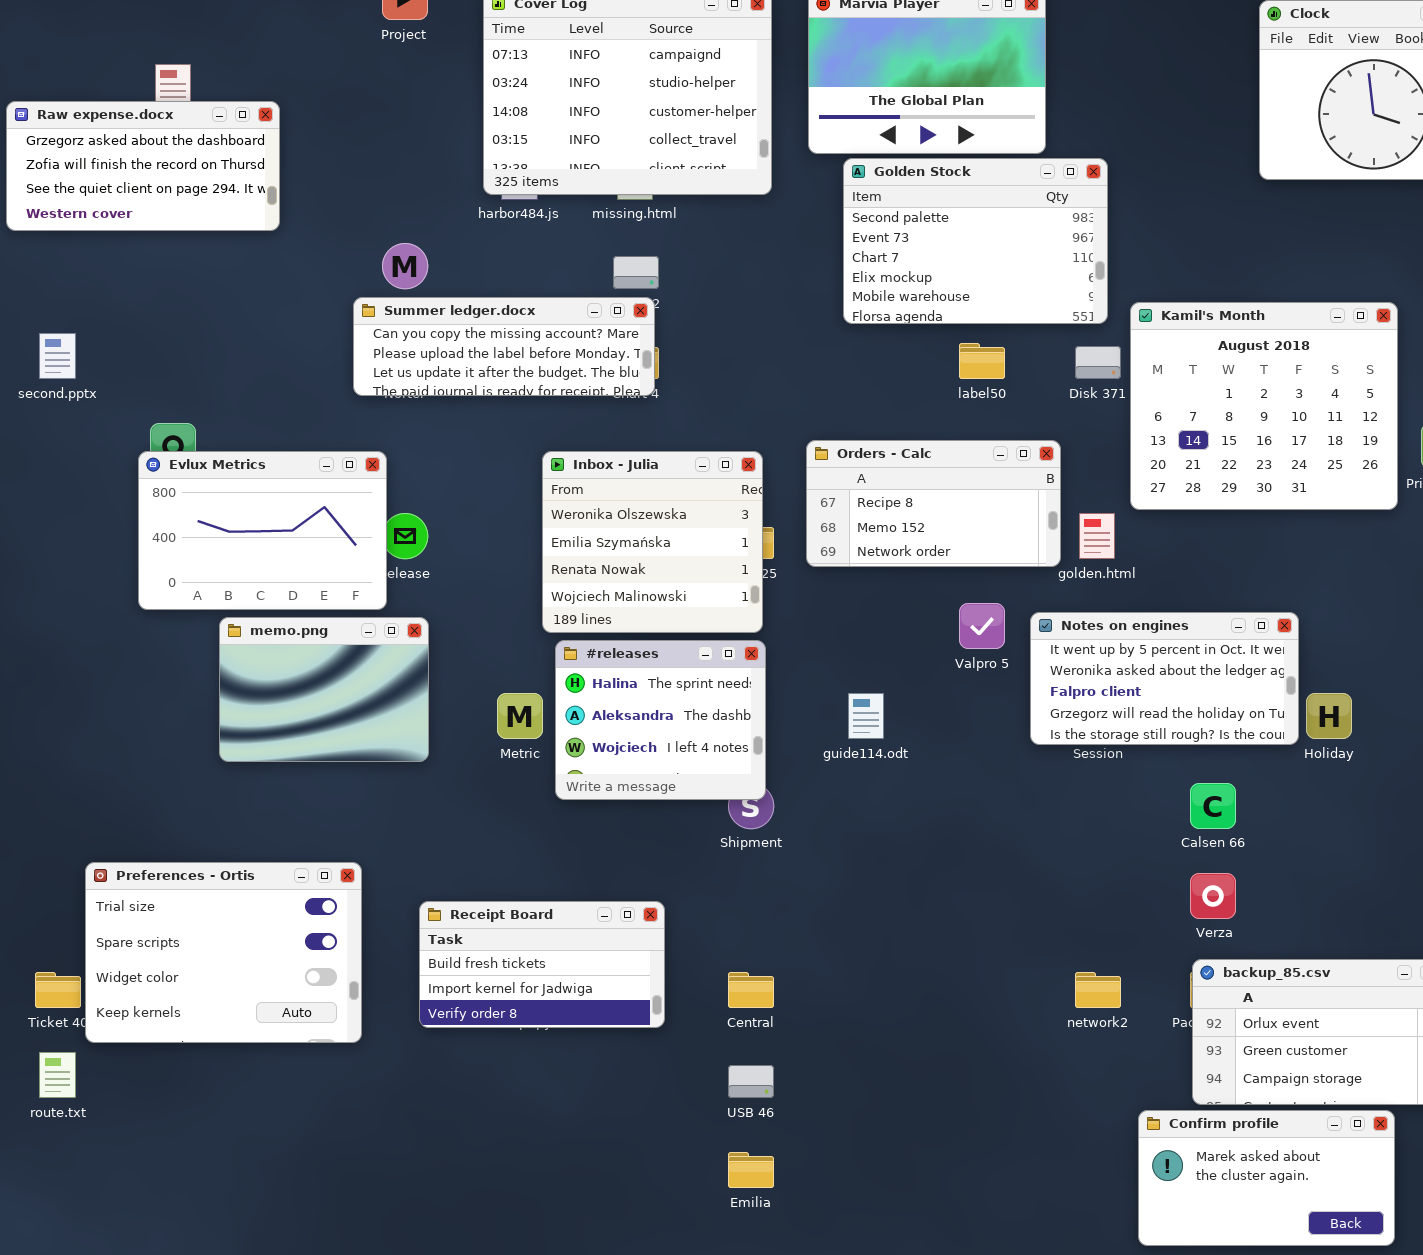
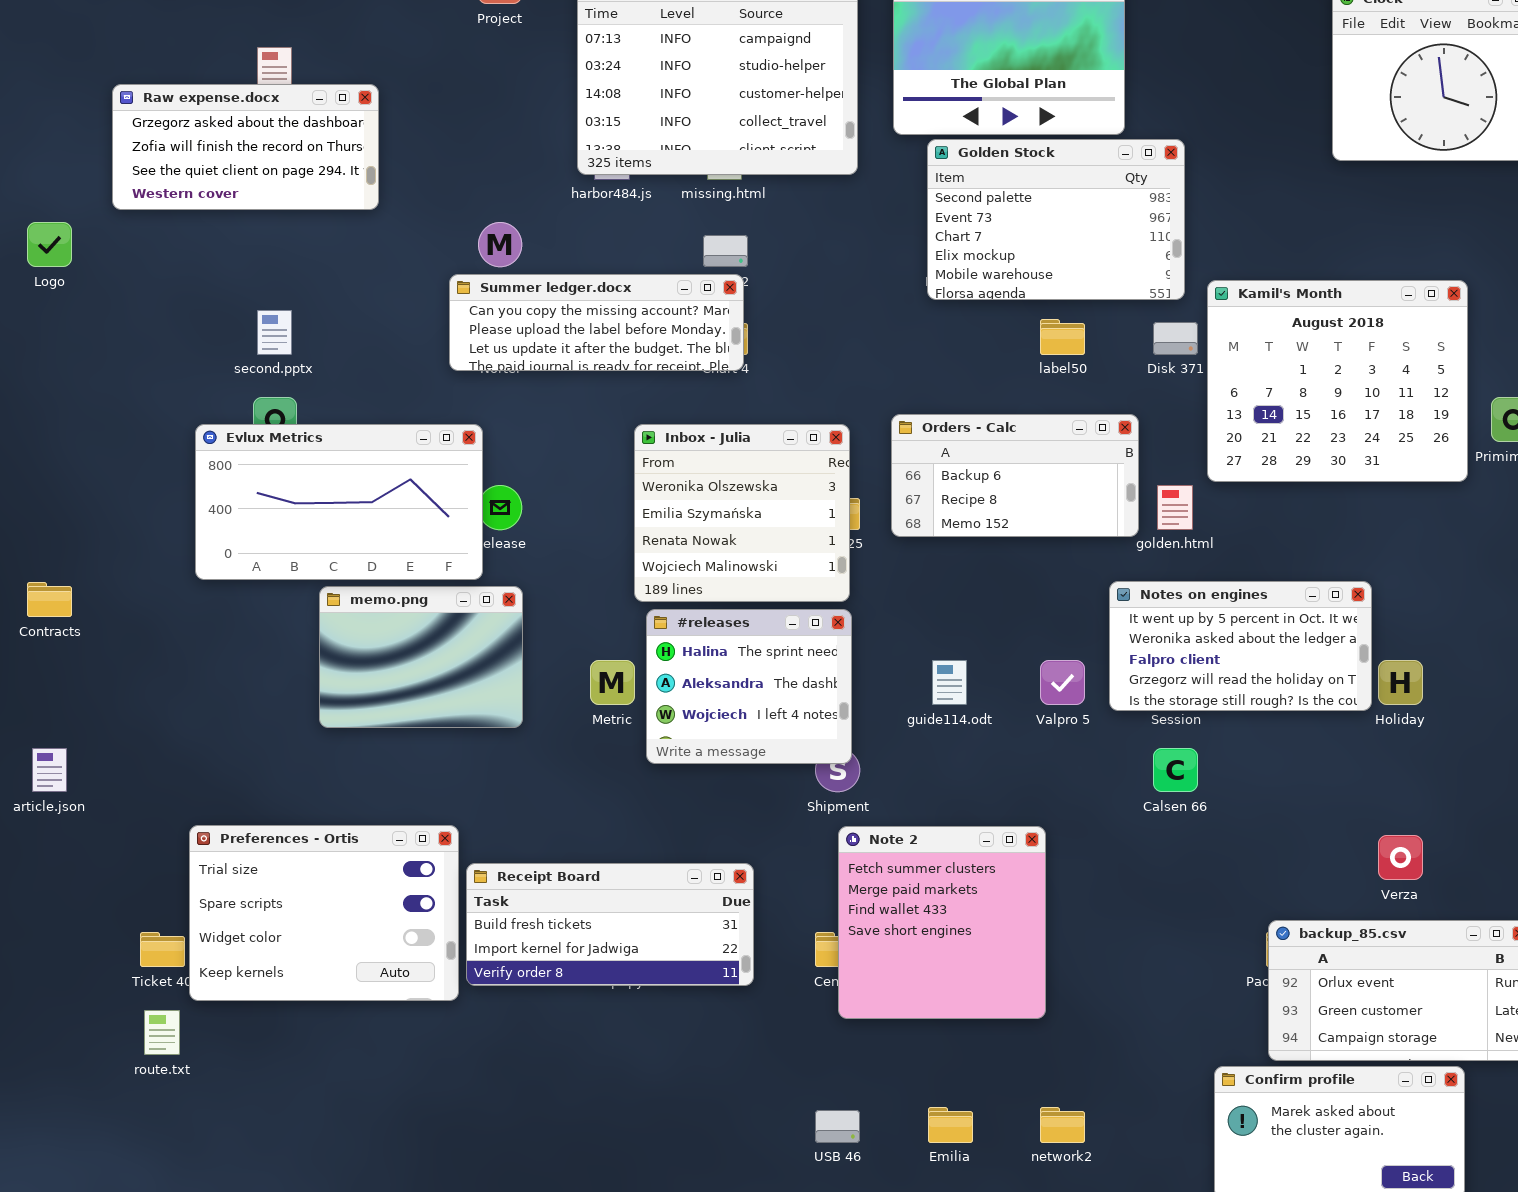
second.pptx: [39,333,76,379] -> [257,310,292,355], moved
Orders - Calc: [806,440,1061,567] -> [891,414,1139,537], scrolled up 1 row
Evlux Metrics: [138,451,387,610] -> [195,424,483,580], resized
Valpro 5: [959,603,1005,649] -> [1040,660,1085,705], moved
Calsen 66: [1190,783,1236,829] -> [1153,748,1198,792], moved
Note 2: none -> [838,826,1046,1019], opened
Verza: [1190,873,1236,919] -> [1378,835,1423,880], moved
Receipt Board: [419,901,665,1028] -> [466,863,754,986], resized
network2: [1075,972,1121,1008] -> [1040,1107,1085,1143], moved
USB 46: [728,1065,774,1098] -> [815,1110,860,1143], moved
Emilia: [728,1152,774,1188] -> [928,1107,973,1143], moved

